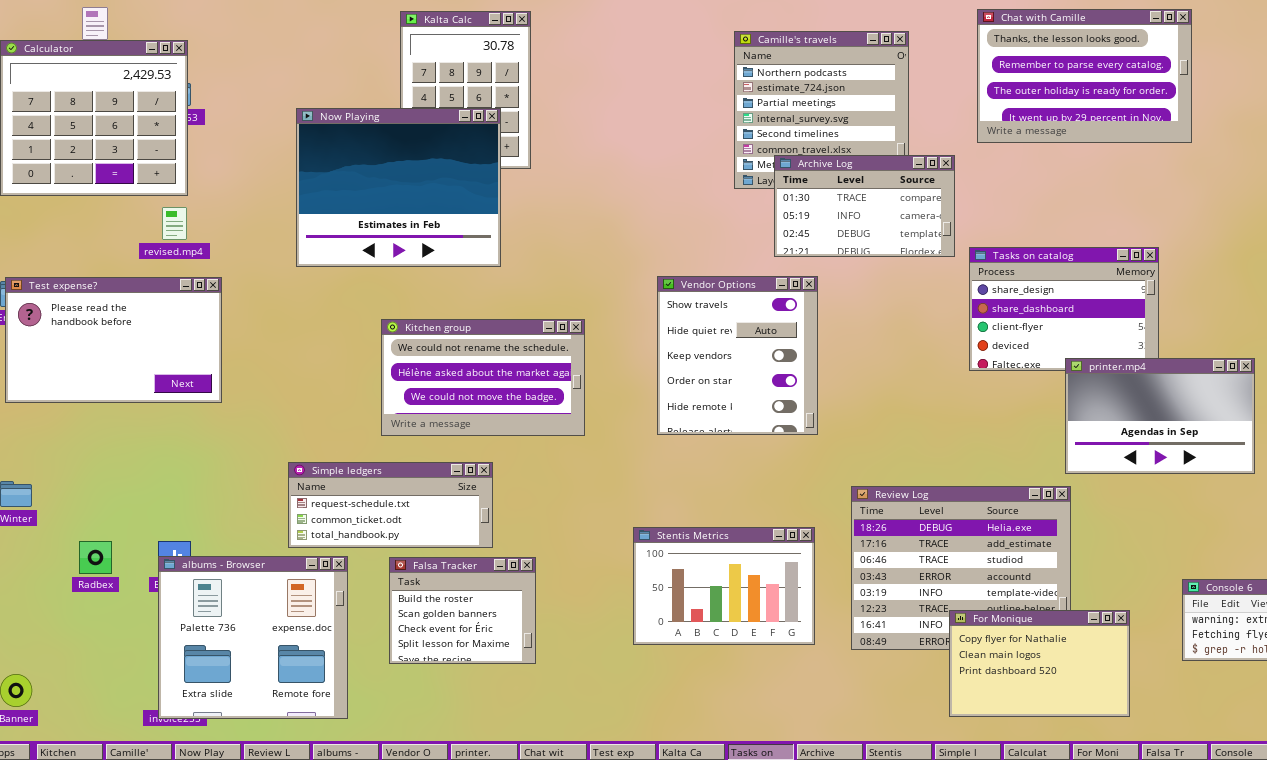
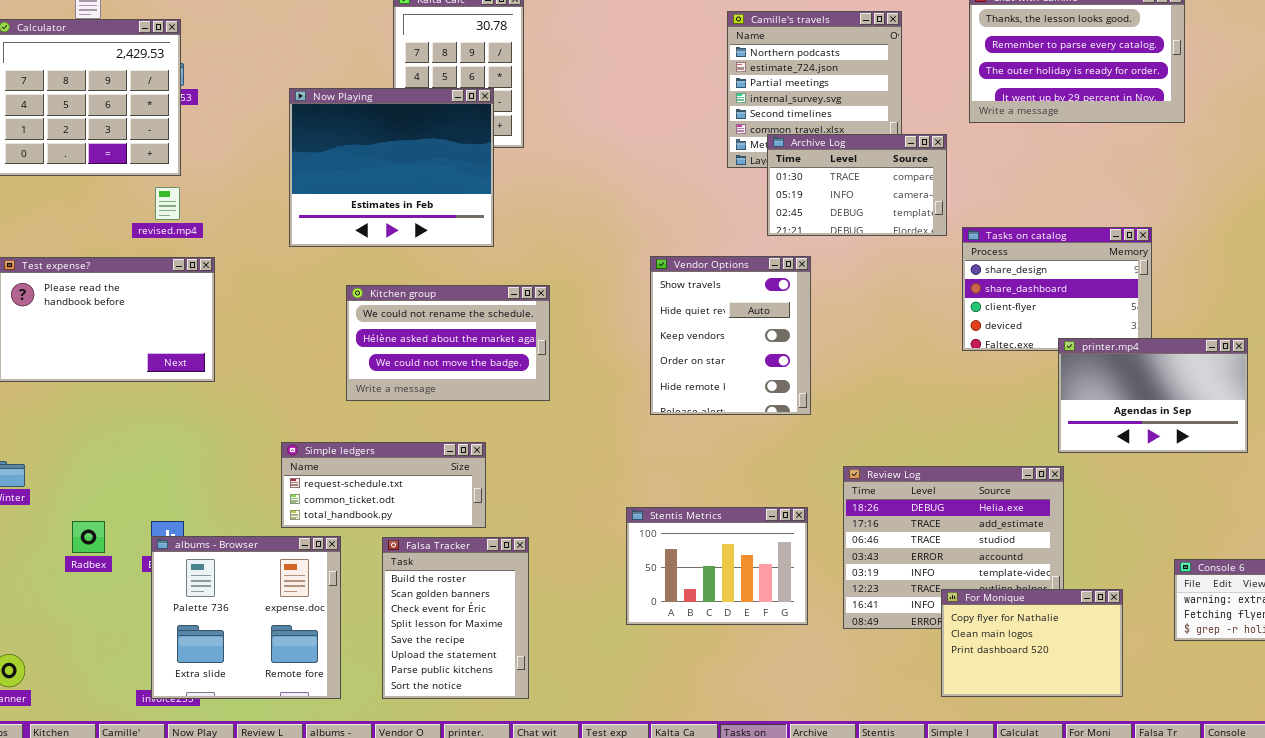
Kitchen group: [381,319,585,436] -> [346,285,550,401], moved
Falsa Tracker: [389,557,536,664] -> [382,537,529,699], resized

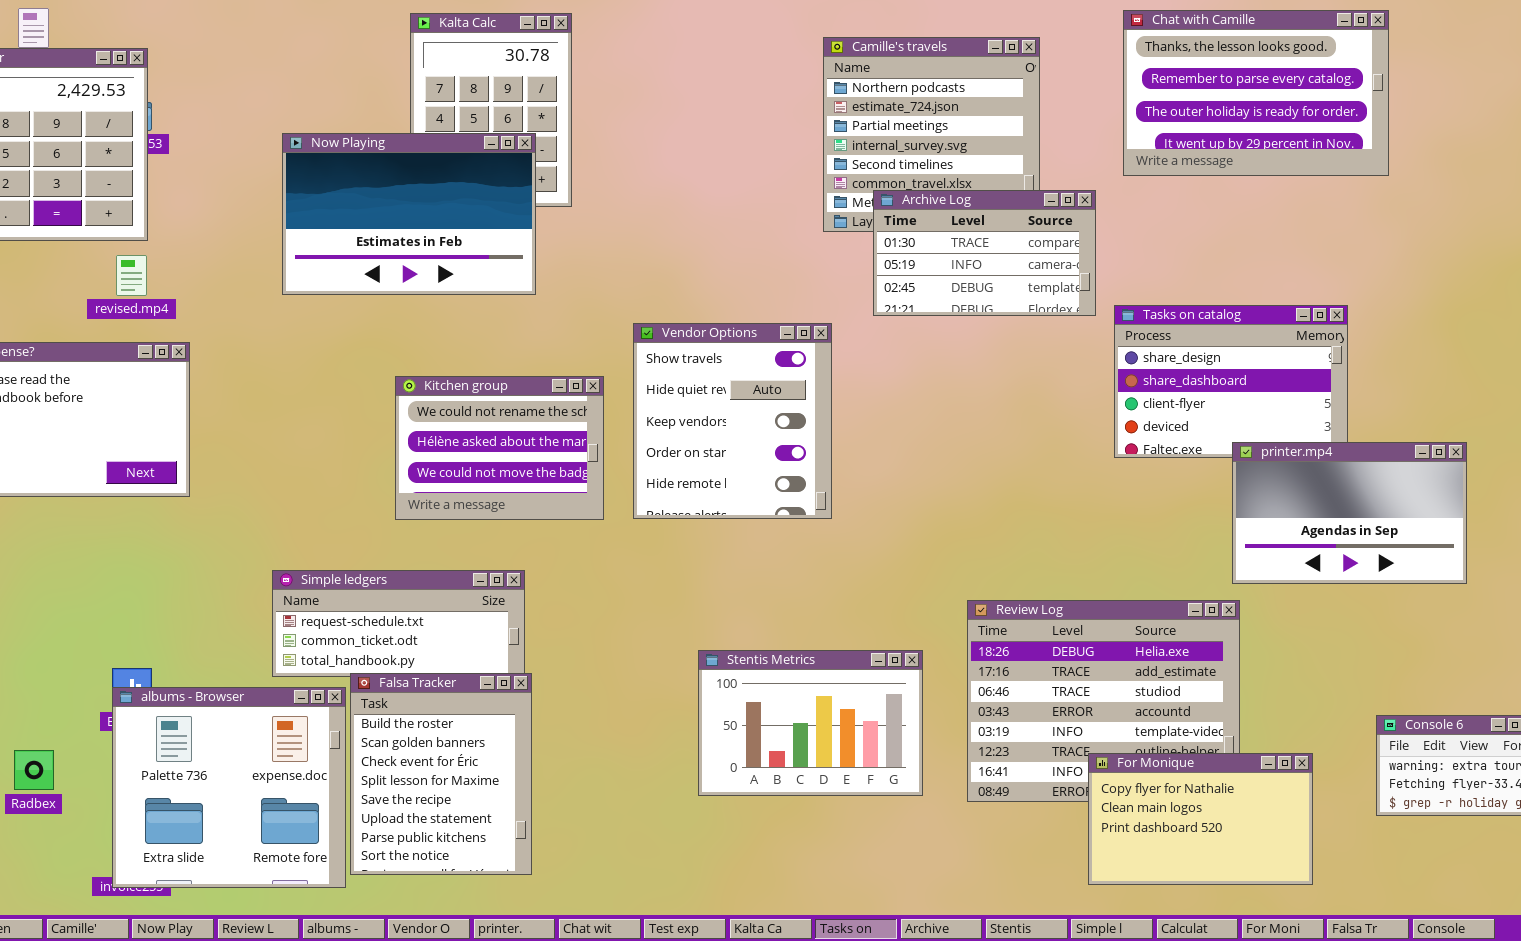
Now Playing: [289,88,494,247] -> [282,133,536,295], resized
Vendor Options: [650,256,811,415] -> [633,323,832,519], moved
Kitchen group: [346,285,550,401] -> [395,376,604,520], resized
Radbex: [72,521,105,553] -> [14,750,54,790], moved
Falsa Tracker: [382,537,529,699] -> [350,673,532,875], moved

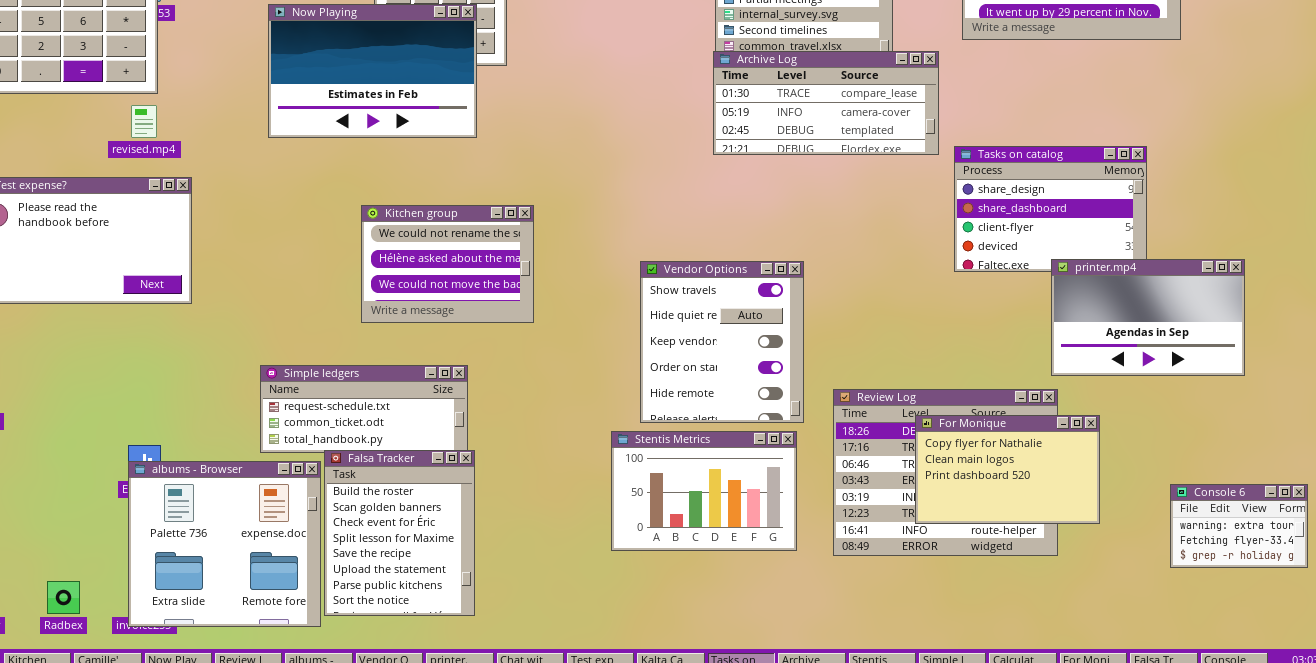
Archive Log: [873,190,1096,316] -> [713,51,939,155], resized
Vendor Options: [633,323,832,519] -> [640,261,804,423], moved
Radbex: [14,750,54,790] -> [47,581,80,614], moved
For Monique: [1088,753,1313,885] -> [915,415,1100,524], moved

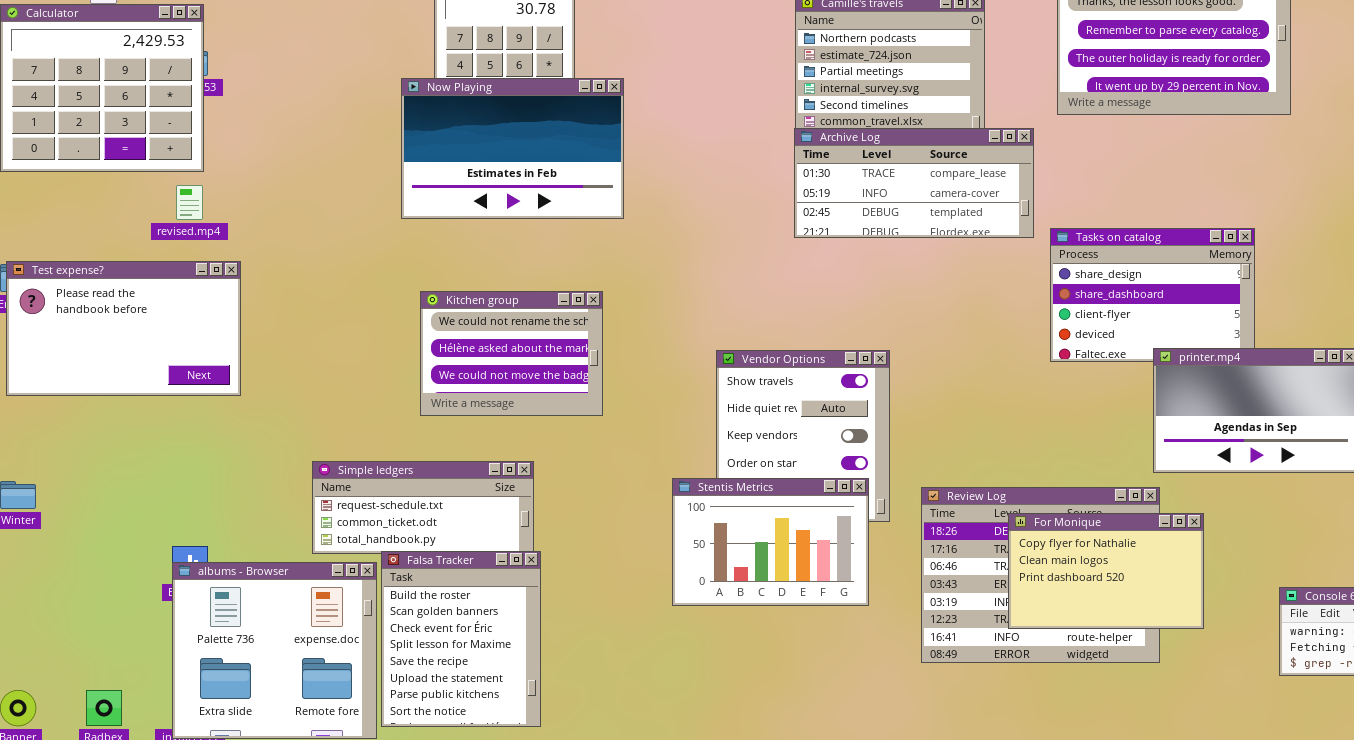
Now Playing: [268,4,477,138] -> [401,78,624,219], moved
Stentis Metrics: [611,431,797,551] -> [672,478,869,606], moved

